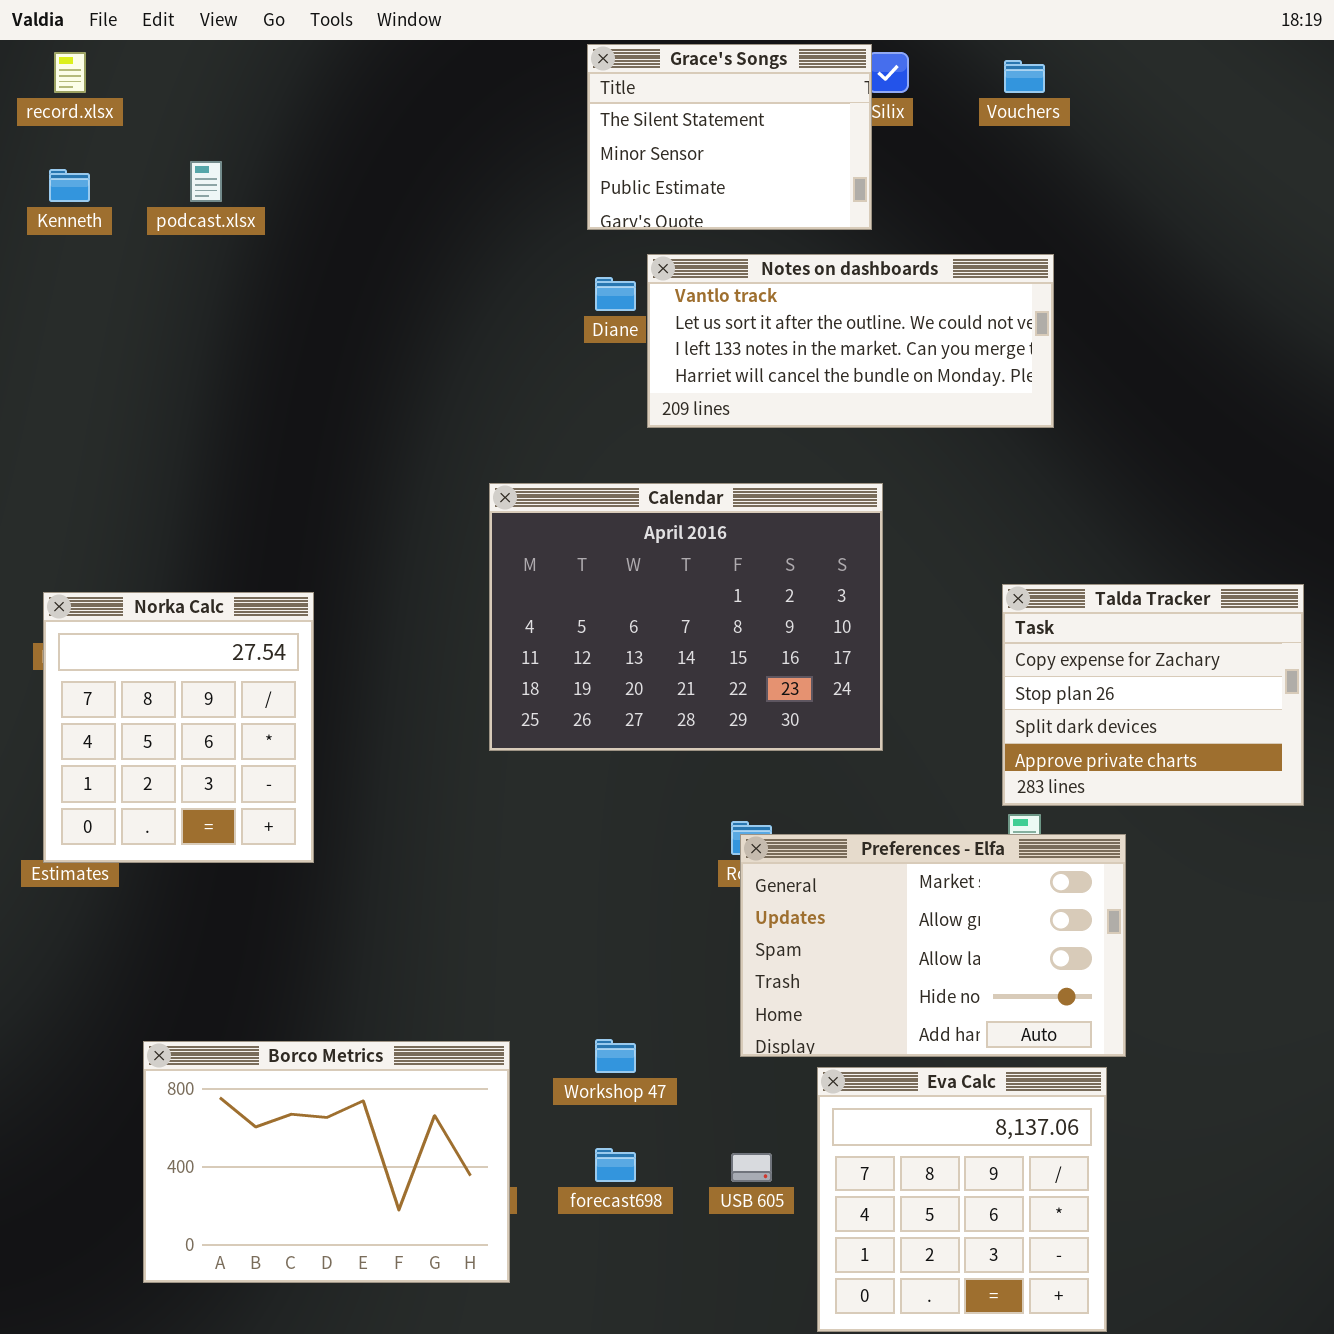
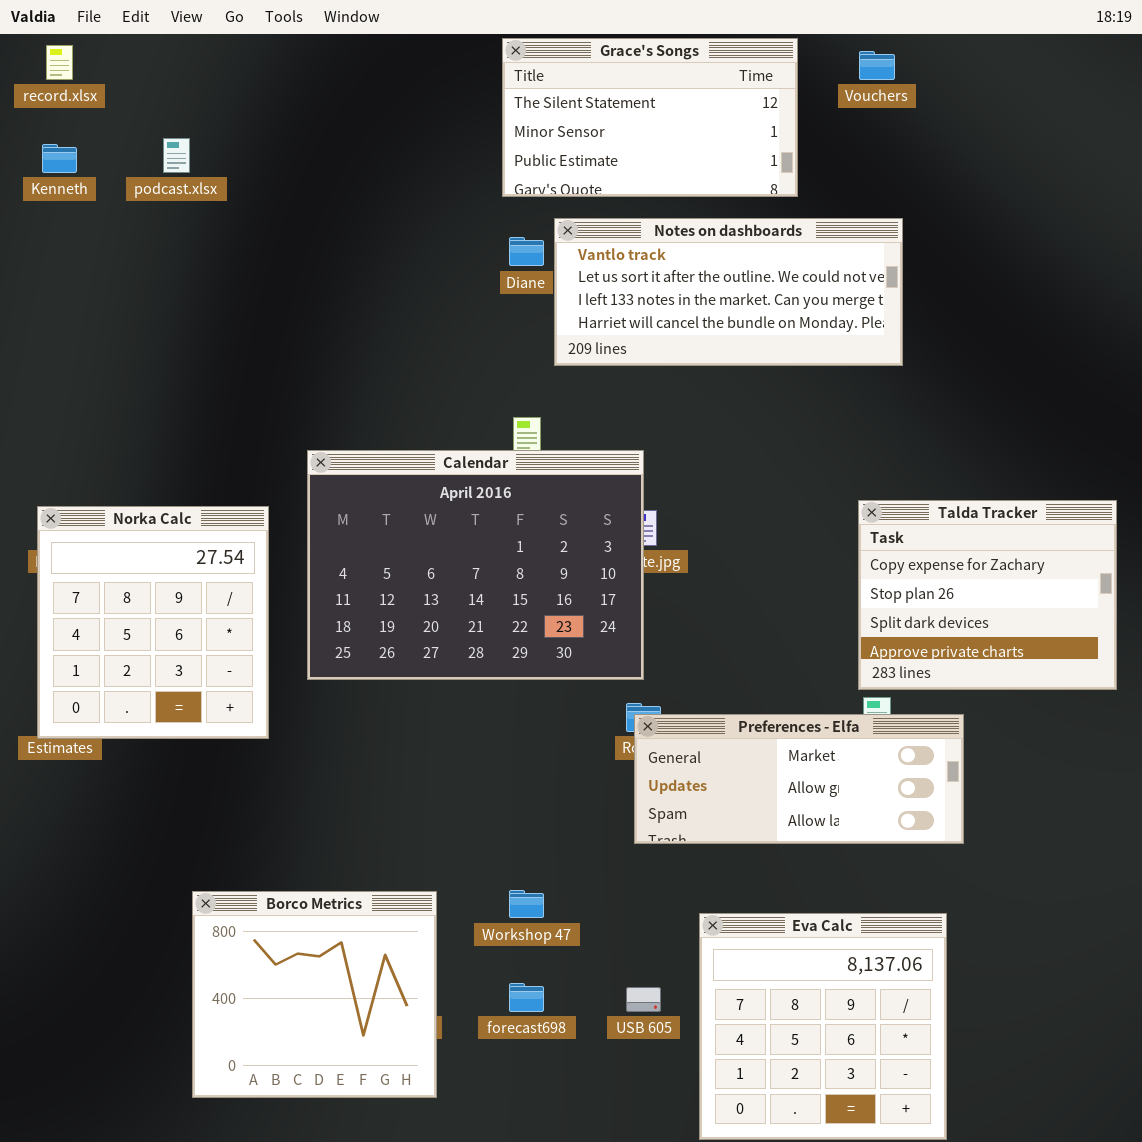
Grace's Songs: [587,44,872,230] -> [502,38,798,197], resized
Calendar: [489,483,883,751] -> [307,450,644,680], moved
Preferences - Elfa: [740,834,1126,1057] -> [634,714,964,844], resized
Borco Metrics: [143,1041,510,1283] -> [192,891,437,1098], resized

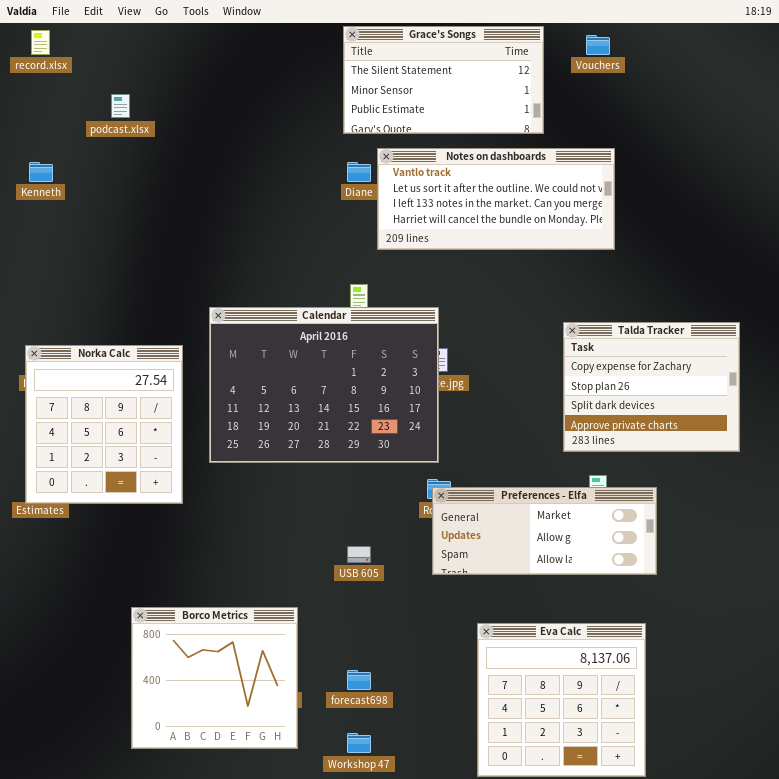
Kenneth: [42,144,77,173] -> [29,162,53,182], moved
Talda Tracker: [858,500,1117,690] -> [563,322,740,452], moved
Workshop 47: [509,890,544,918] -> [347,733,371,753], moved
USB 605: [626,987,661,1012] -> [347,546,371,563], moved

